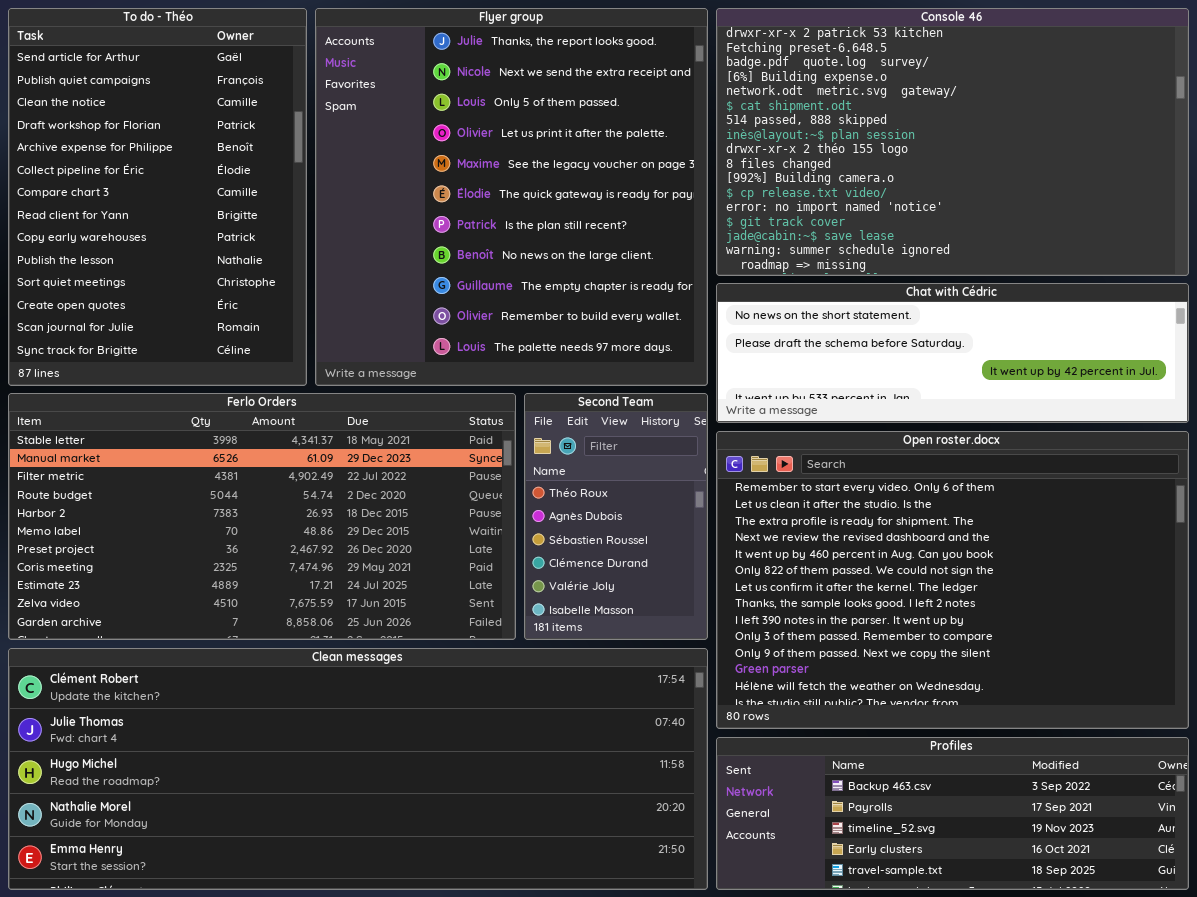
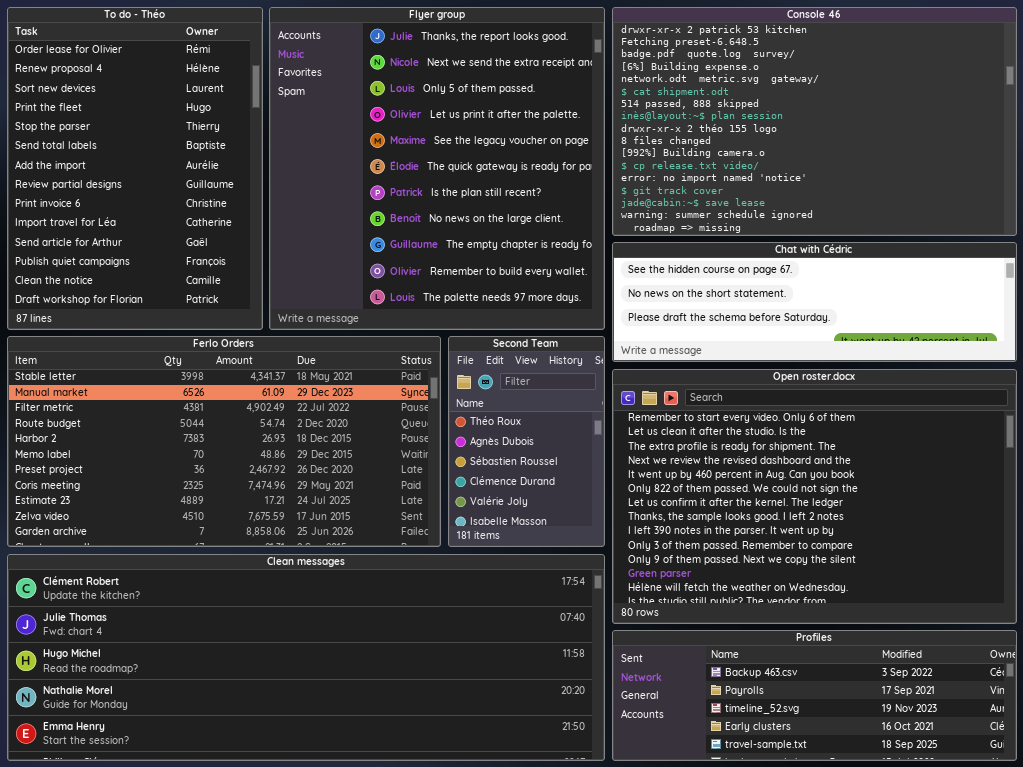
To do - Théo: [8,8,307,386] -> [7,7,263,330], scrolled up 10 rows
Chat with Cédric: [716,283,1189,423] -> [612,242,1017,362], scrolled up 1 row

